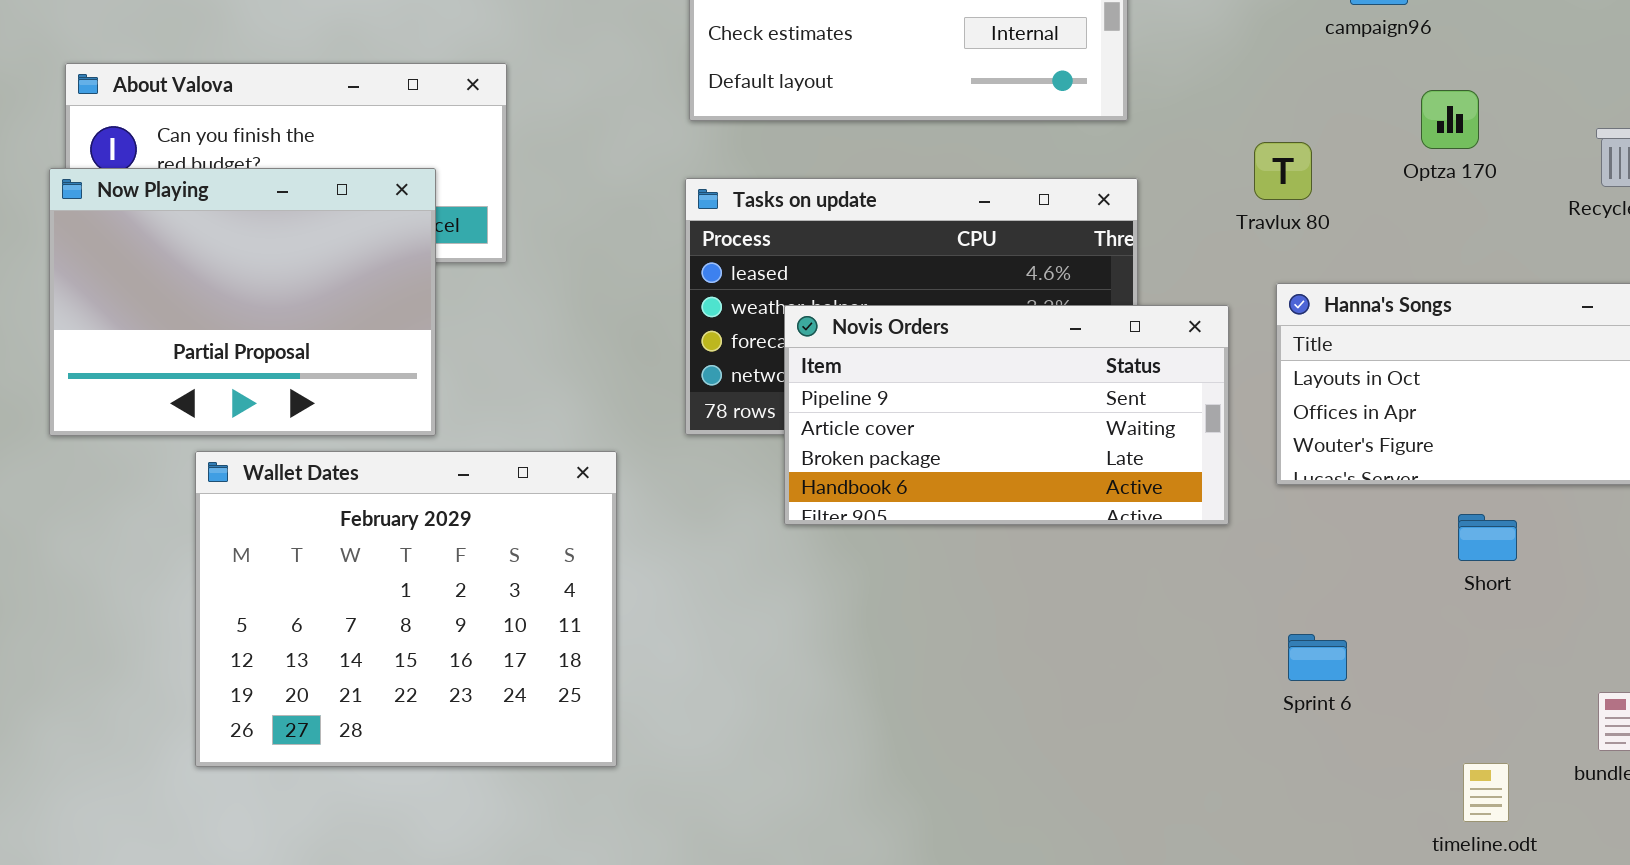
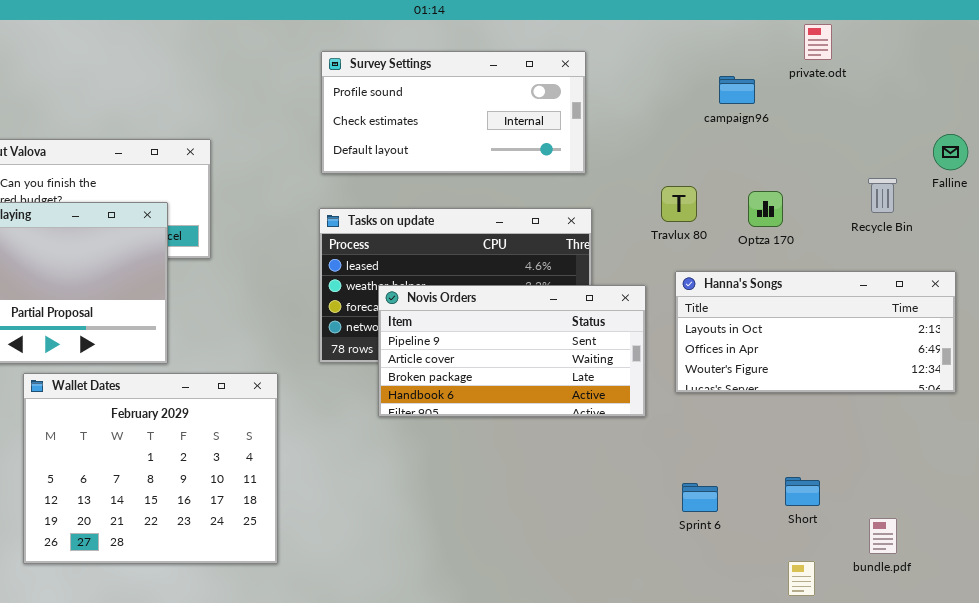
Optza 170: [1421,90,1479,149] -> [748,191,783,227], moved
Short: [1458,514,1517,561] -> [785,477,820,506], moved

